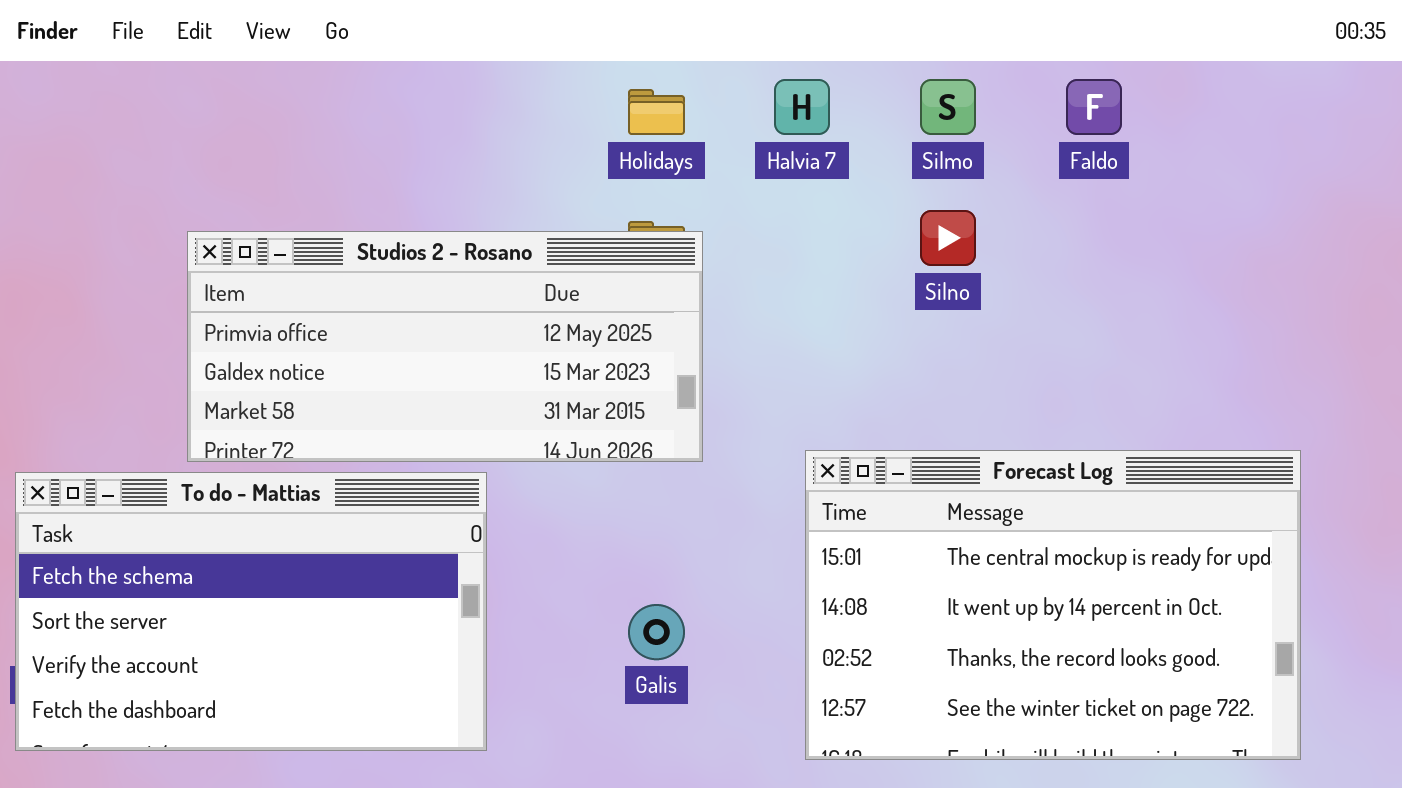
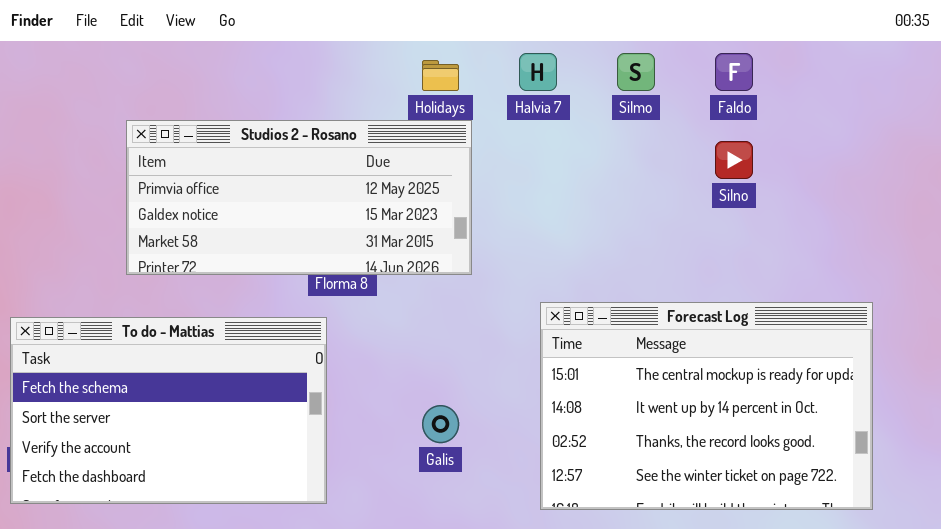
Silno: [920,210,976,266] -> [715,141,753,179], moved
Studios 2 - Rosano: [187,231,703,462] -> [126,120,472,275], moved

